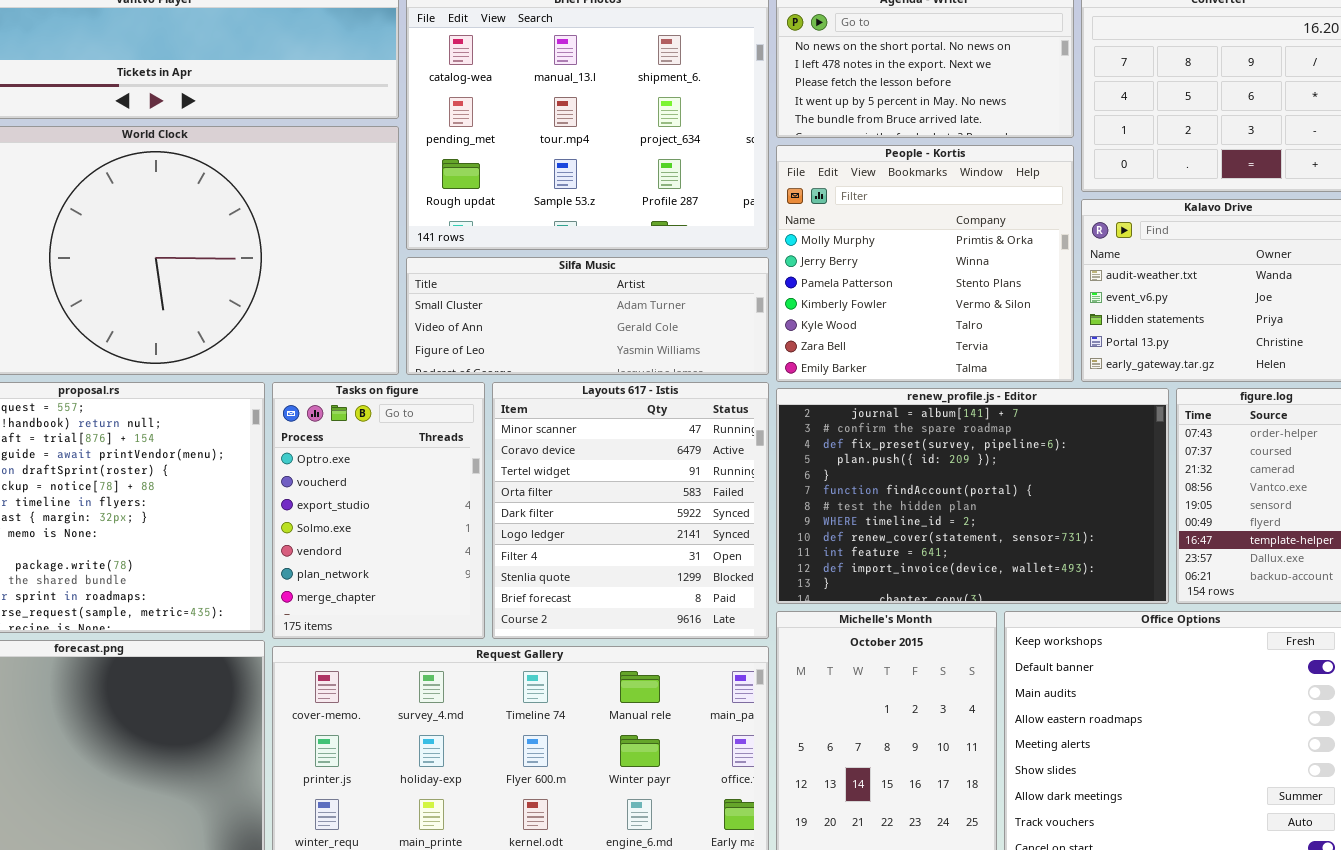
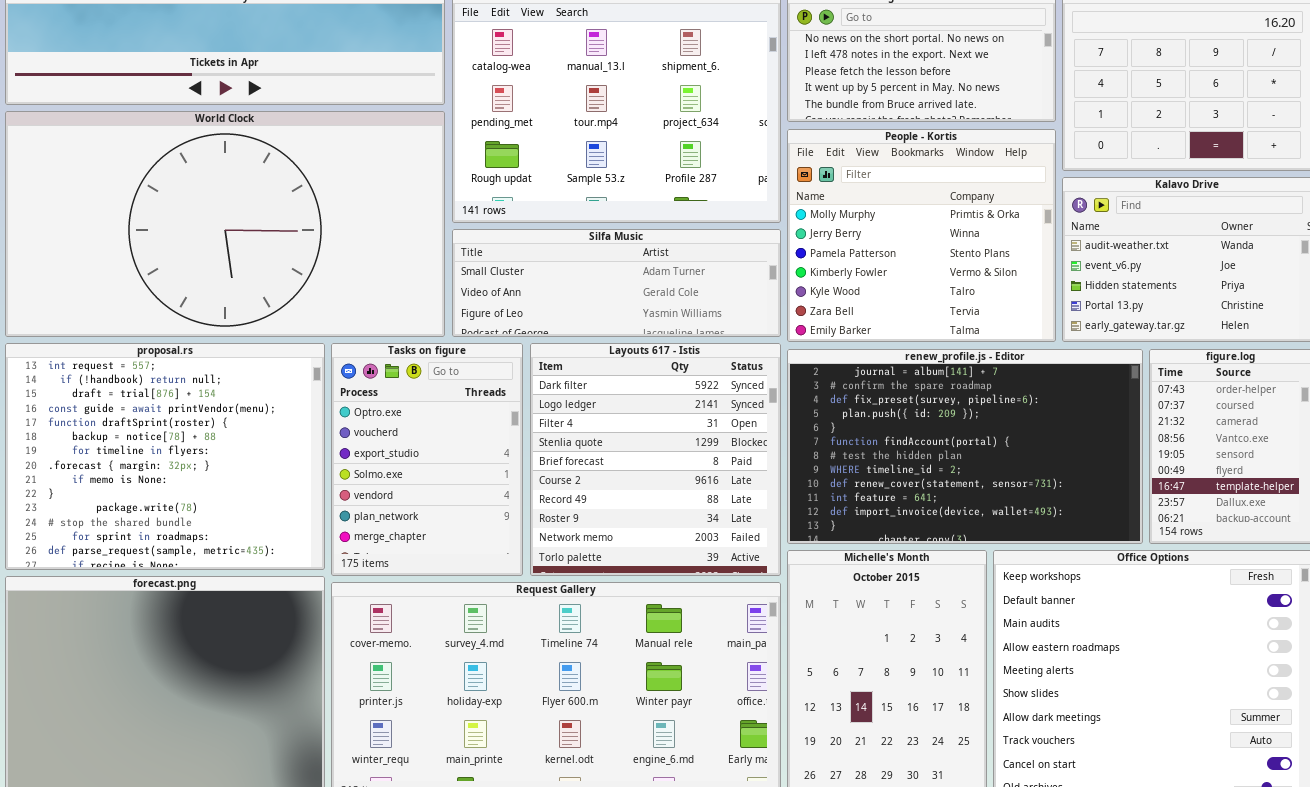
Layouts 617 - Istis: [492,382,769,639] -> [530,343,781,576], scrolled down 4 rows

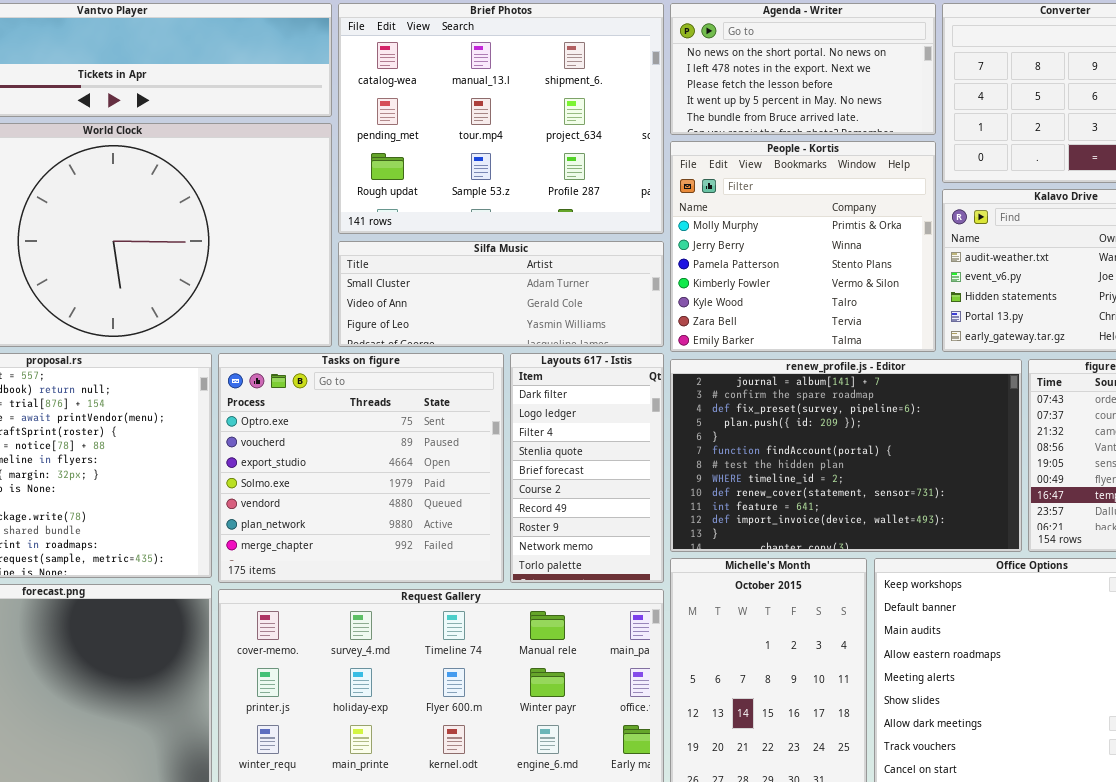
Tasks on figure: [331,343,523,576] -> [218,353,504,583], resized
Layouts 617 - Istis: [530,343,781,576] -> [510,353,664,583], resized

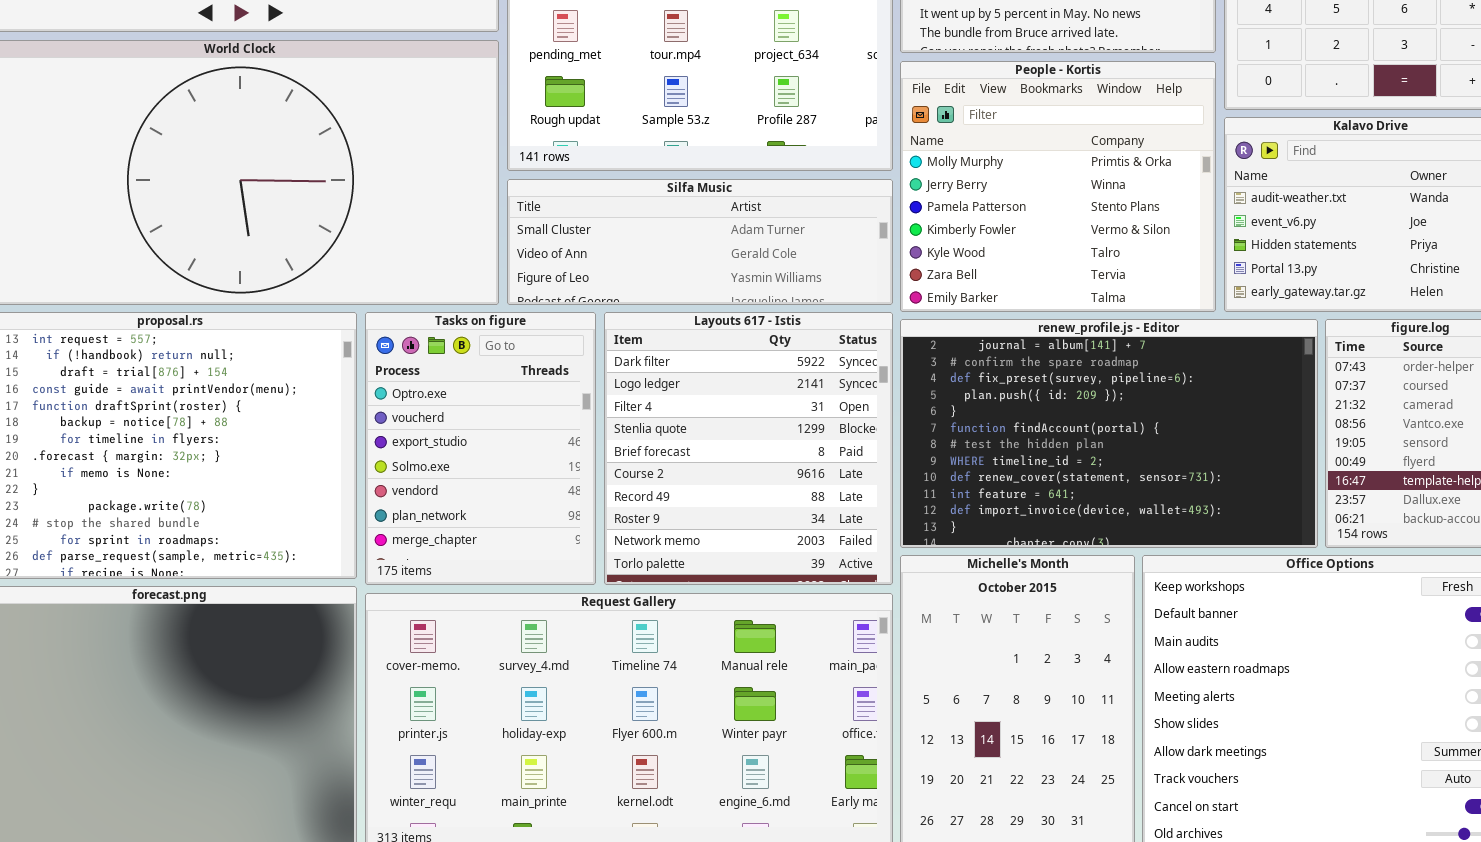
Tasks on figure: [218,353,504,583] -> [365,312,596,585], resized
Layouts 617 - Istis: [510,353,664,583] -> [604,312,893,585], resized

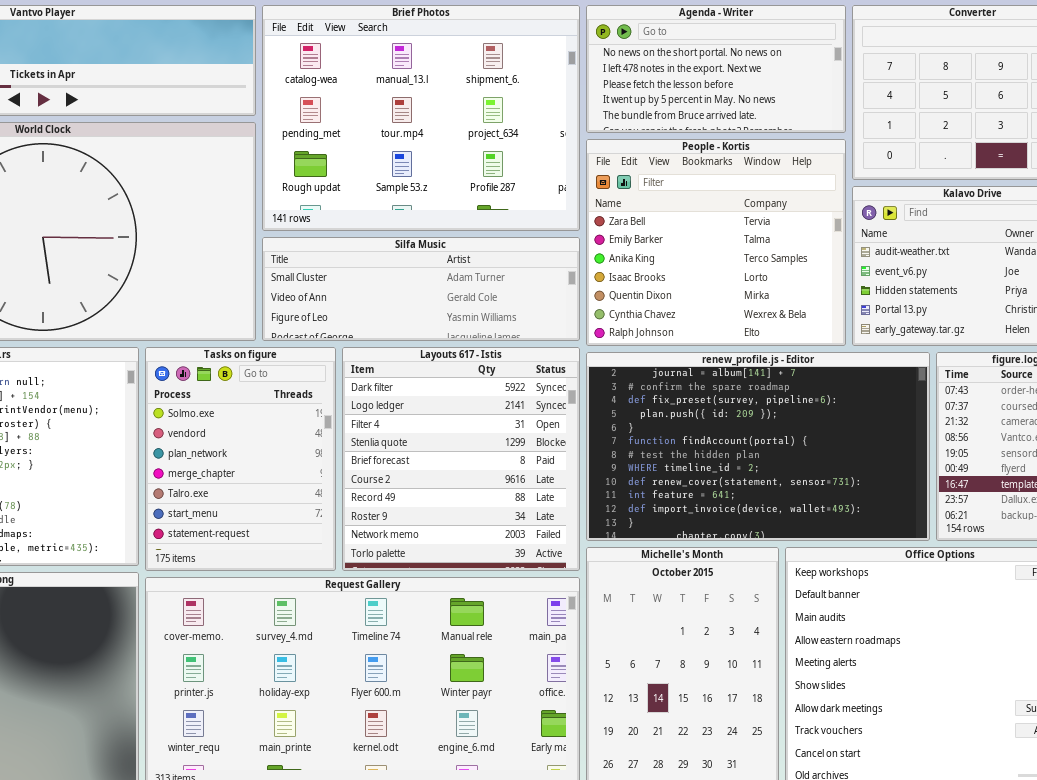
People - Kortis: [900,61,1216,312] -> [586,139,846,346], scrolled down 5 rows
Tasks on figure: [365,312,596,585] -> [145,347,336,571], scrolled down 3 rows

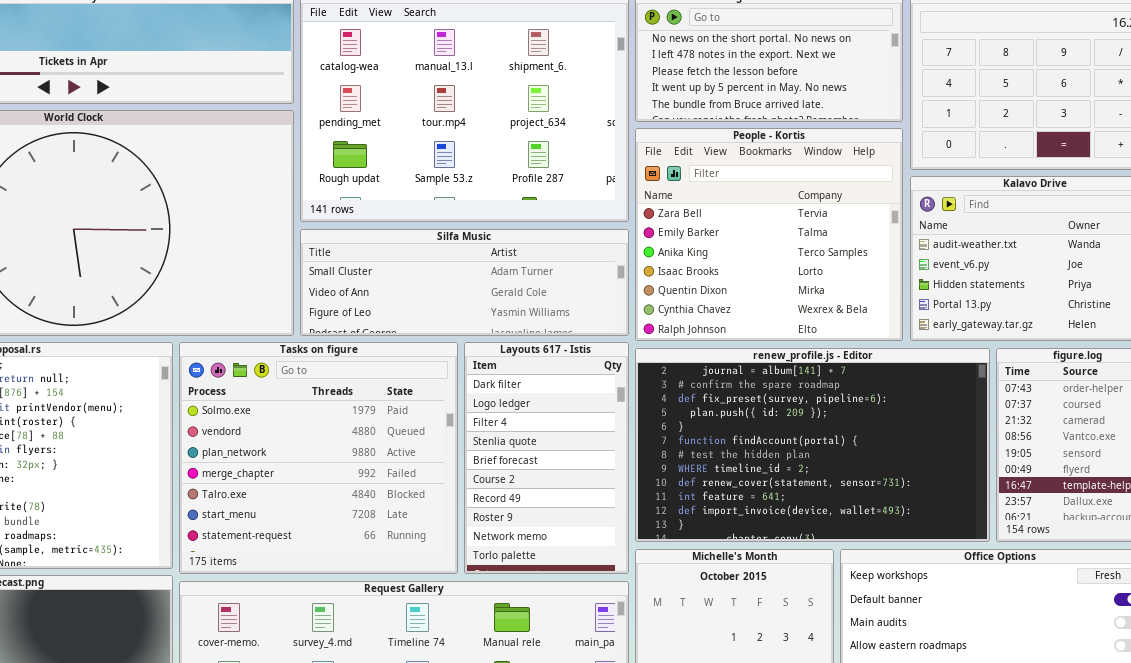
Tasks on figure: [145,347,336,571] -> [179,342,458,574], resized
Layouts 617 - Istis: [342,347,580,571] -> [464,342,629,574], resized

